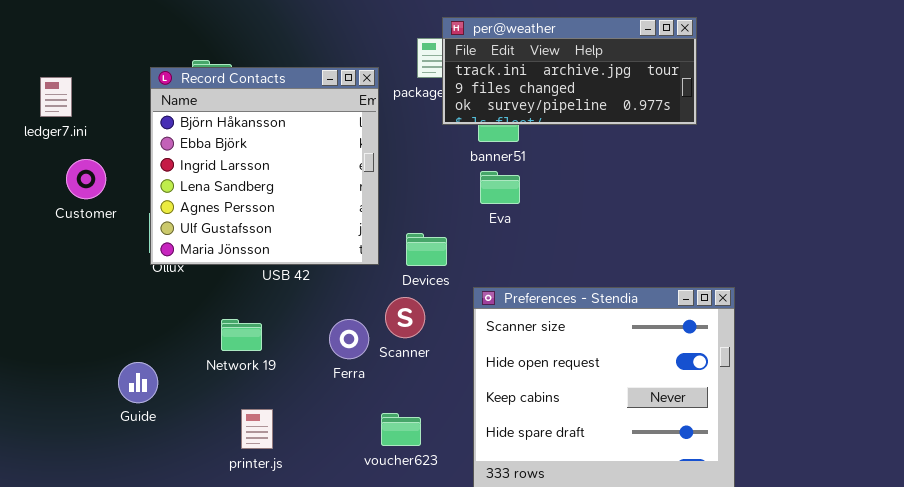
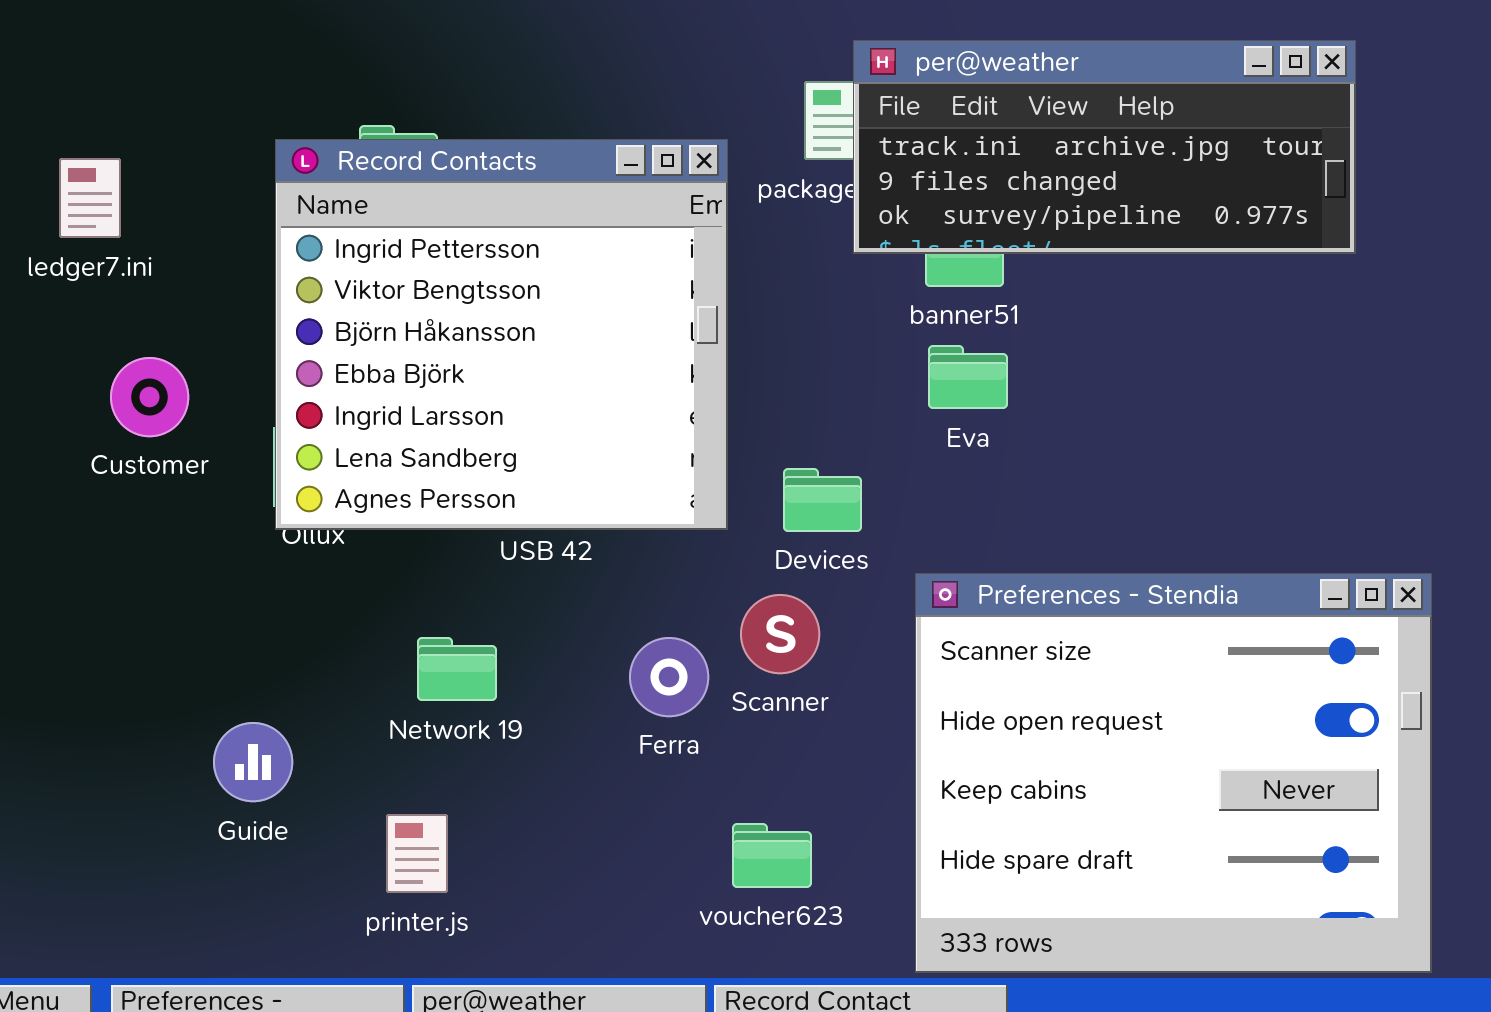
Record Contacts: [150,67,379,265] -> [275,139,728,530], scrolled up 2 rows
Customer: [66,159,106,199] -> [110,357,189,437], moved
printer.js: [241,409,273,449] -> [386,814,448,893], moved

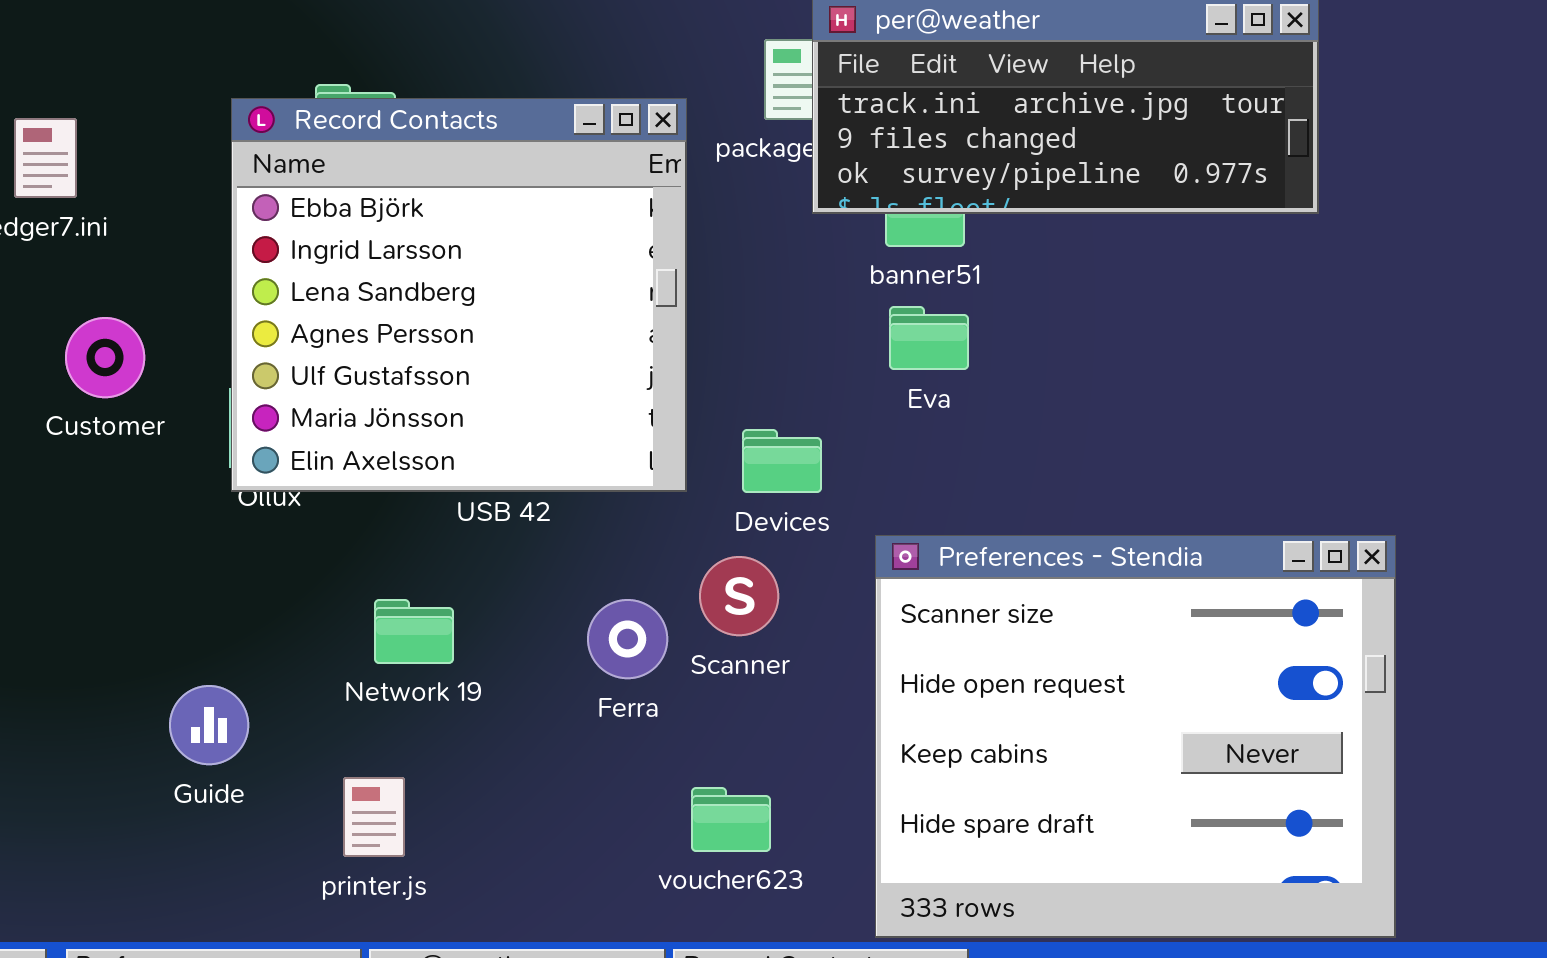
Record Contacts: [275,139,728,530] -> [231,98,687,492], scrolled down 3 rows

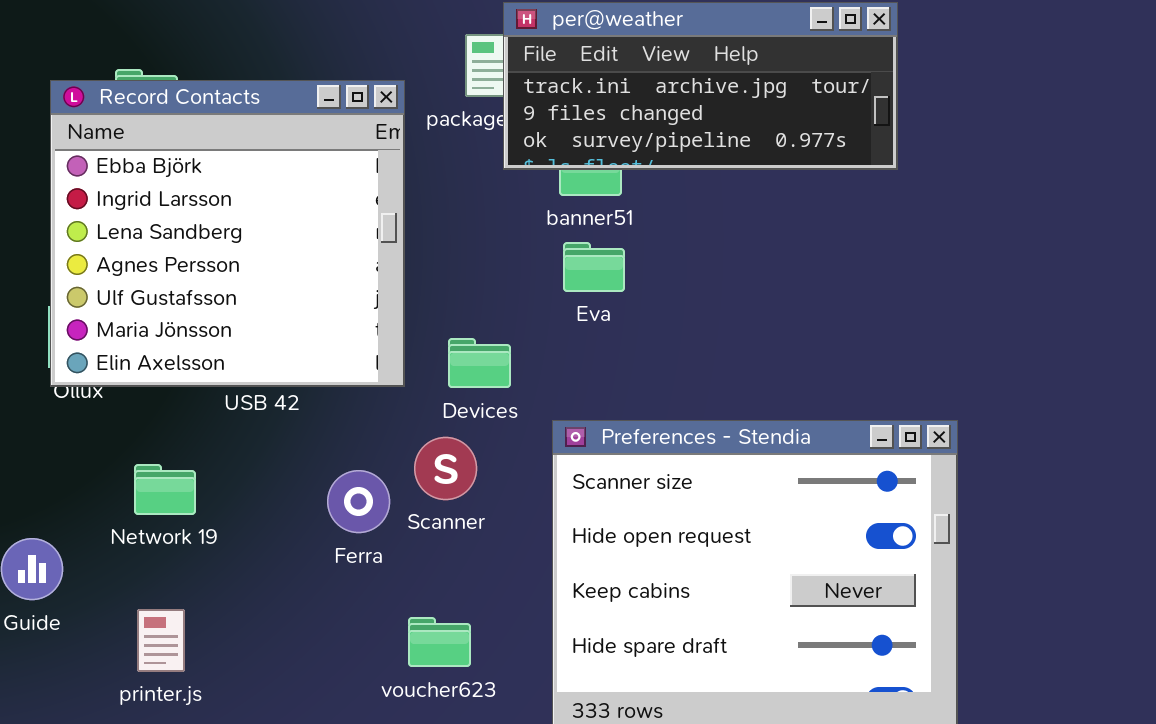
Network 19: [374,599,454,664] -> [134,464,196,515], moved

